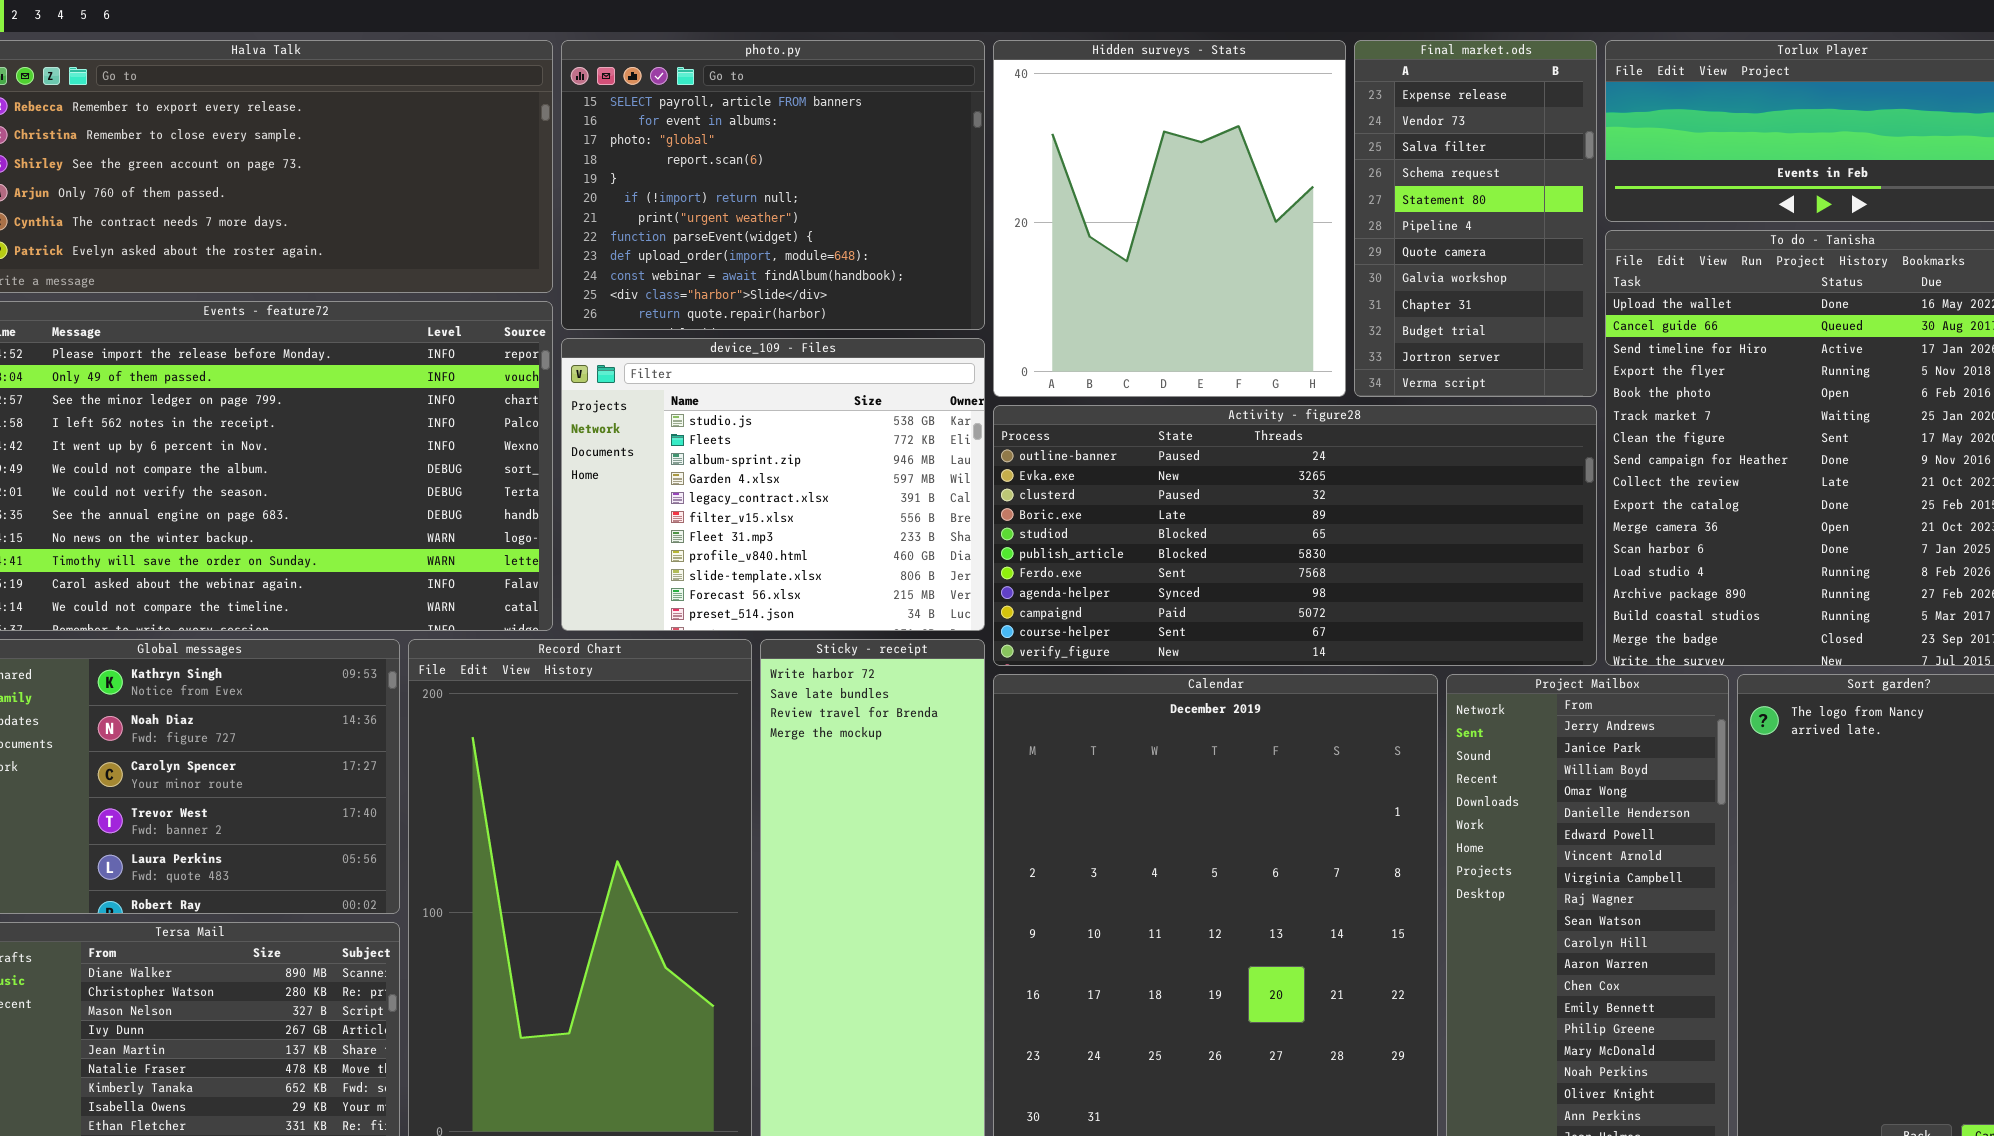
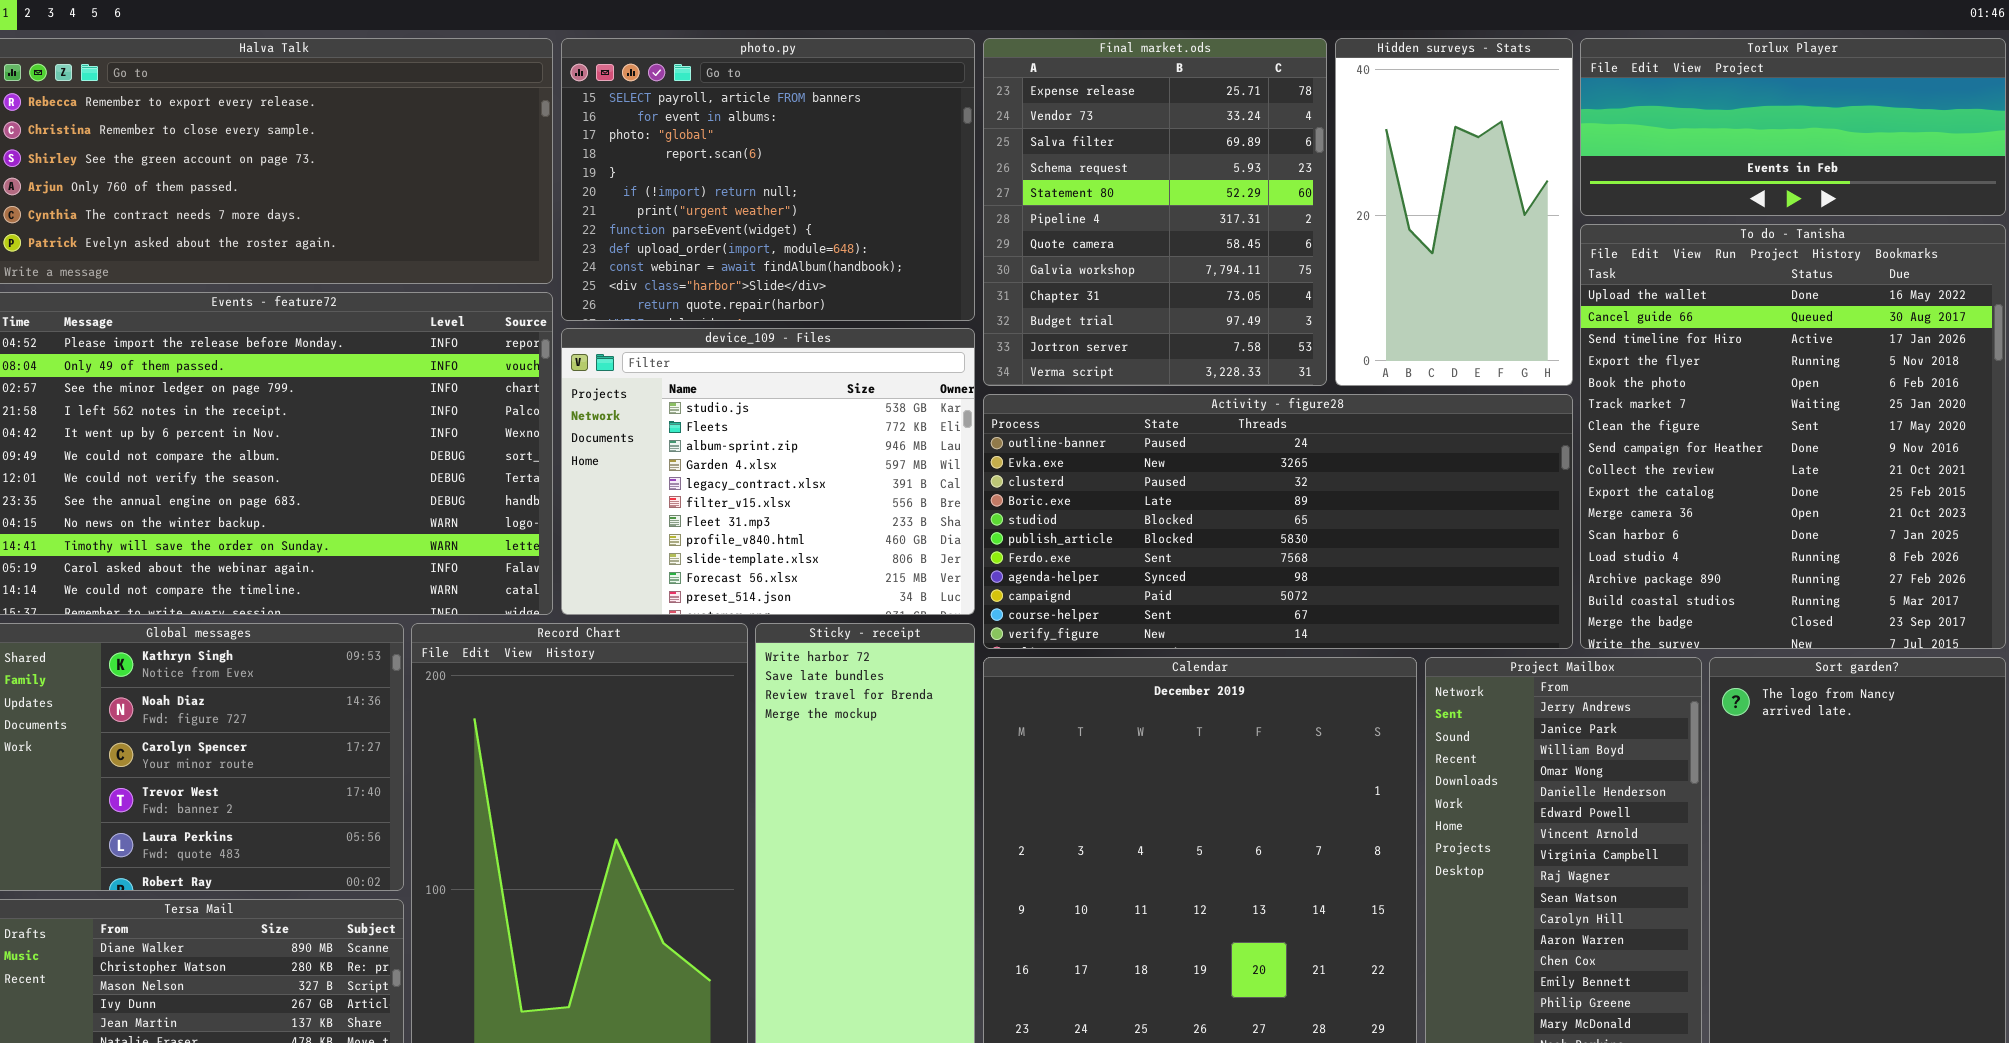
Hidden surveys - Stats: [993,40,1346,397] -> [1335,38,1573,386], moved, resized
Final market.ods: [1354,40,1597,397] -> [983,38,1327,386], moved, resized

